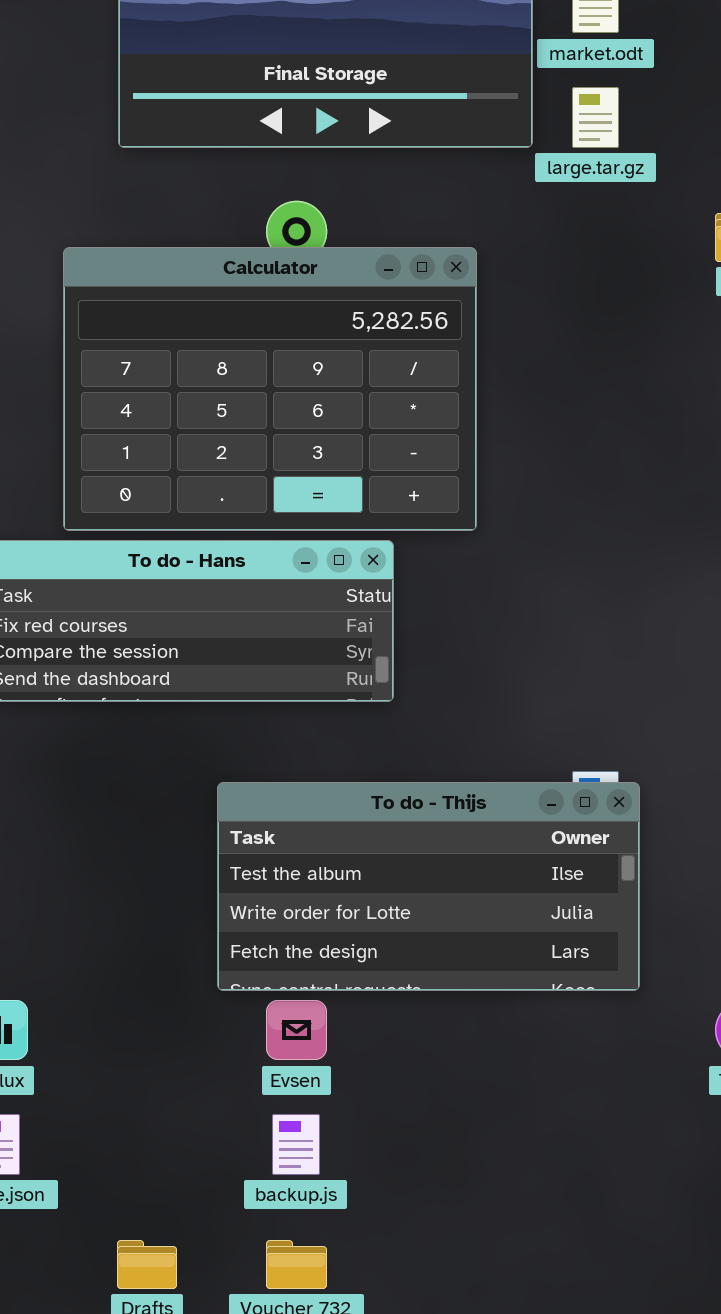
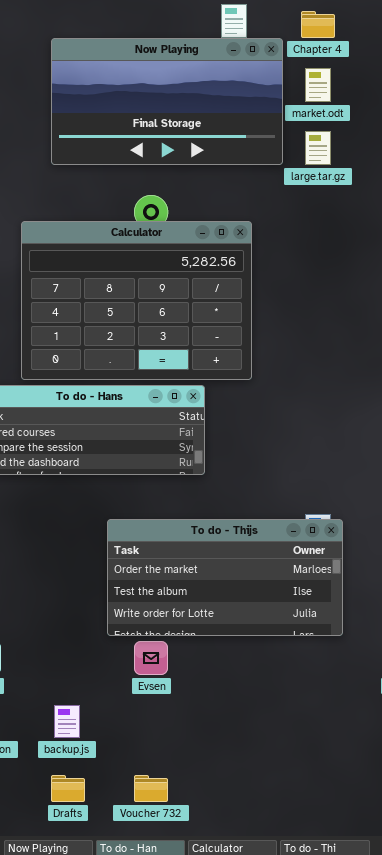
To do - Thijs: [217,782,640,991] -> [107,519,343,636], scrolled up 1 row
backup.js: [272,1114,320,1175] -> [54,705,80,738], moved

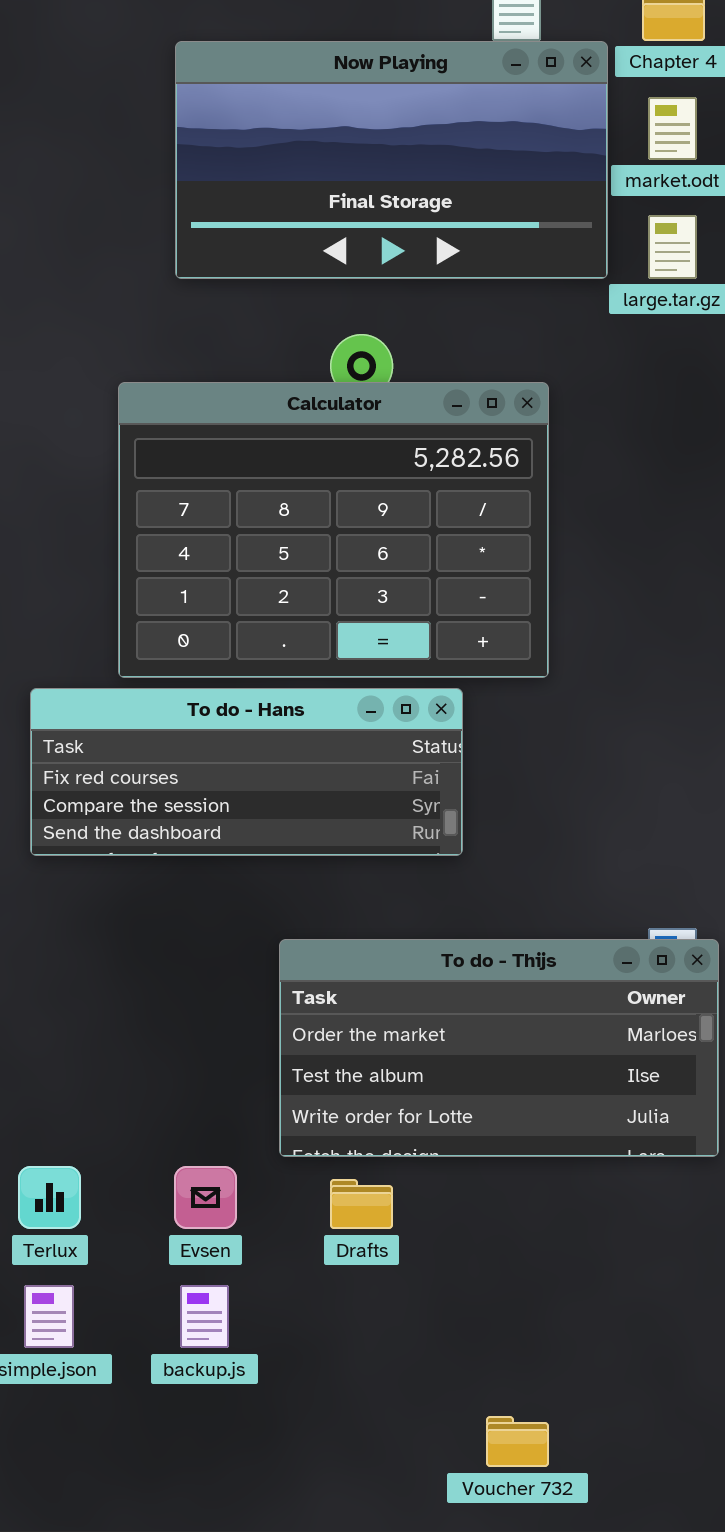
Evsen: [134,641,168,675] -> [174,1166,237,1229], moved
Drafts: [51,775,85,802] -> [330,1179,393,1229], moved
Voucher 732: [134,775,168,802] -> [486,1416,549,1467], moved

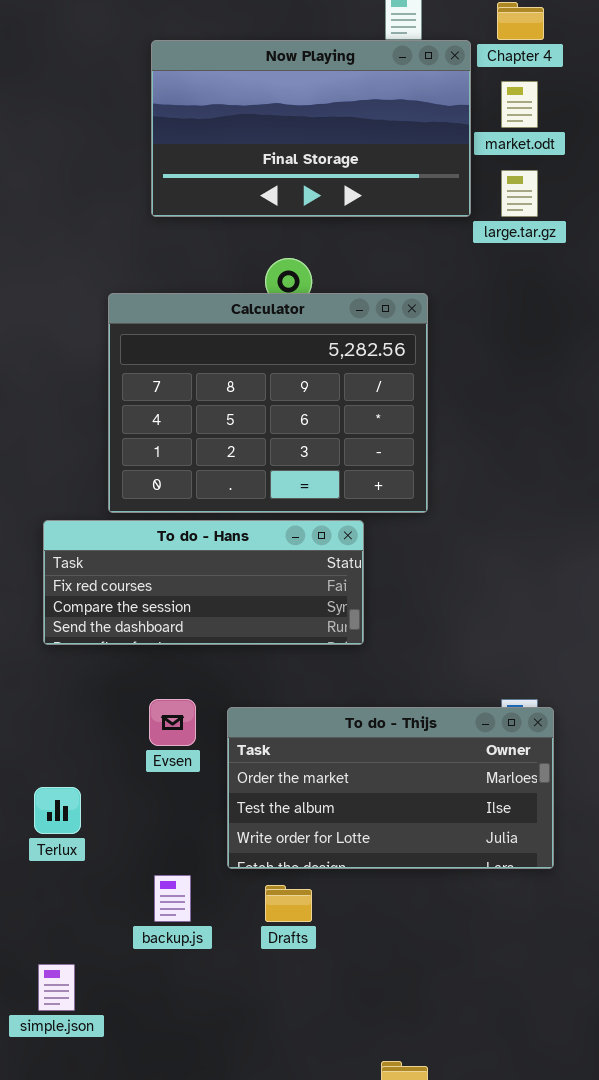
Terlux: [18,1166,81,1229] -> [34,787,81,834], moved
Evsen: [174,1166,237,1229] -> [149,699,196,746], moved
backup.js: [180,1285,229,1348] -> [154,875,191,922], moved

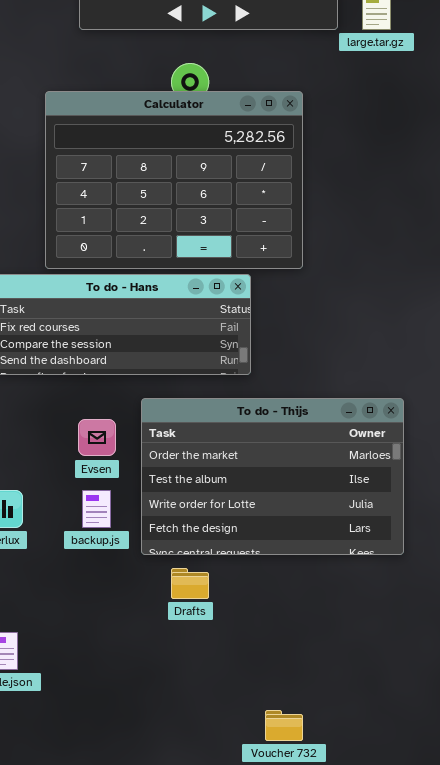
To do - Thijs: [227,707,554,869] -> [141,398,404,555], resized
backup.js: [154,875,191,922] -> [82,490,111,528], moved

